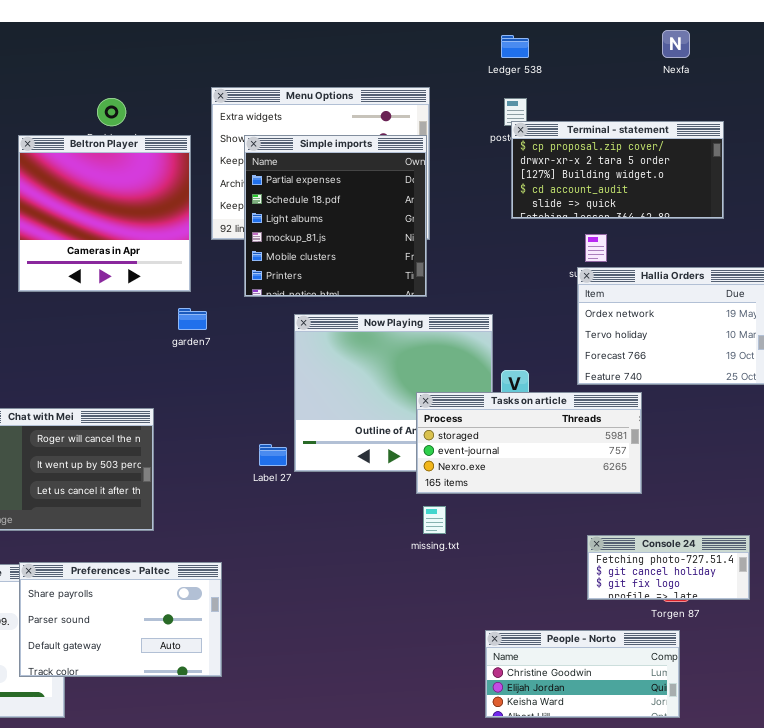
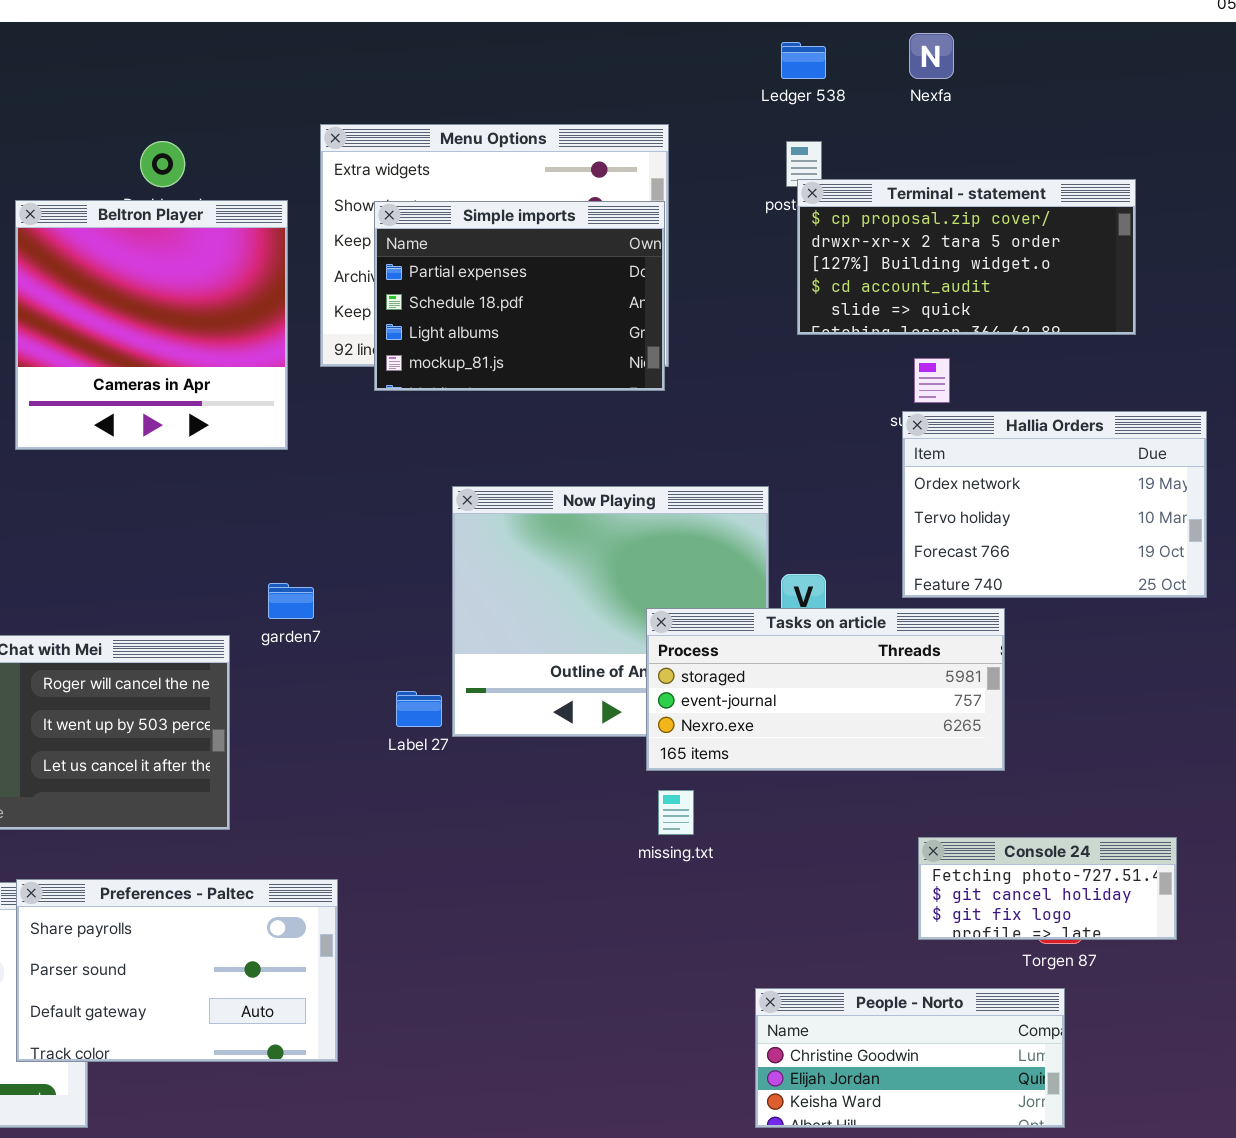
Nexfa: [662,30,690,58] -> [909,33,954,79], moved
Simple imports: [244,135,427,297] -> [374,201,665,391], resized
garden7: [178,308,207,330] -> [268,583,314,619], moved

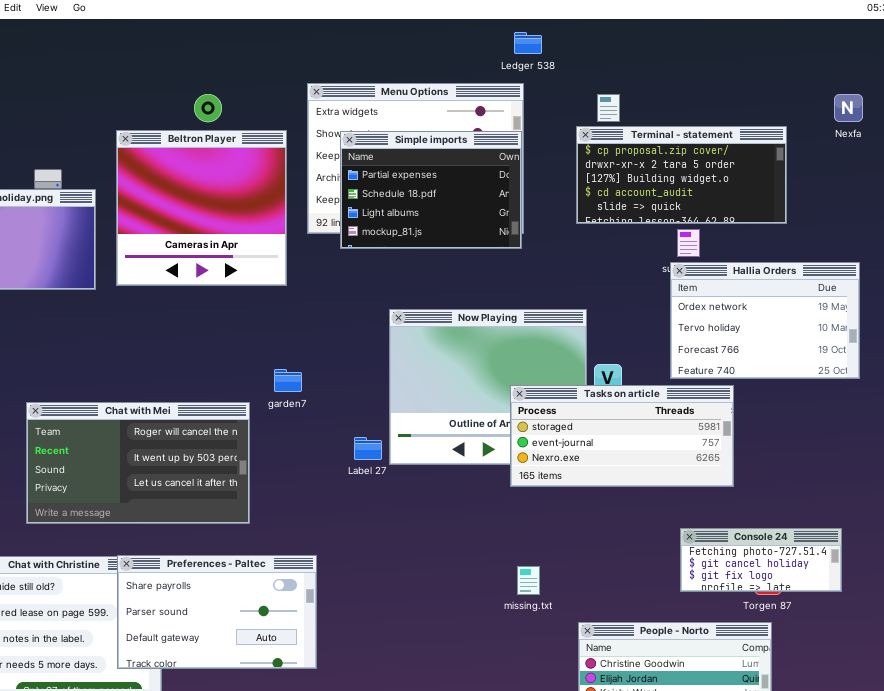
Nexfa: [909,33,954,79] -> [834,94,863,122], moved
Ledger 538: [781,42,826,79] -> [514,32,542,54], moved
Terminal - statement: [797,179,1136,335] -> [576,126,787,224], moved
missing.txt: [658,790,694,835] -> [517,566,540,595], moved

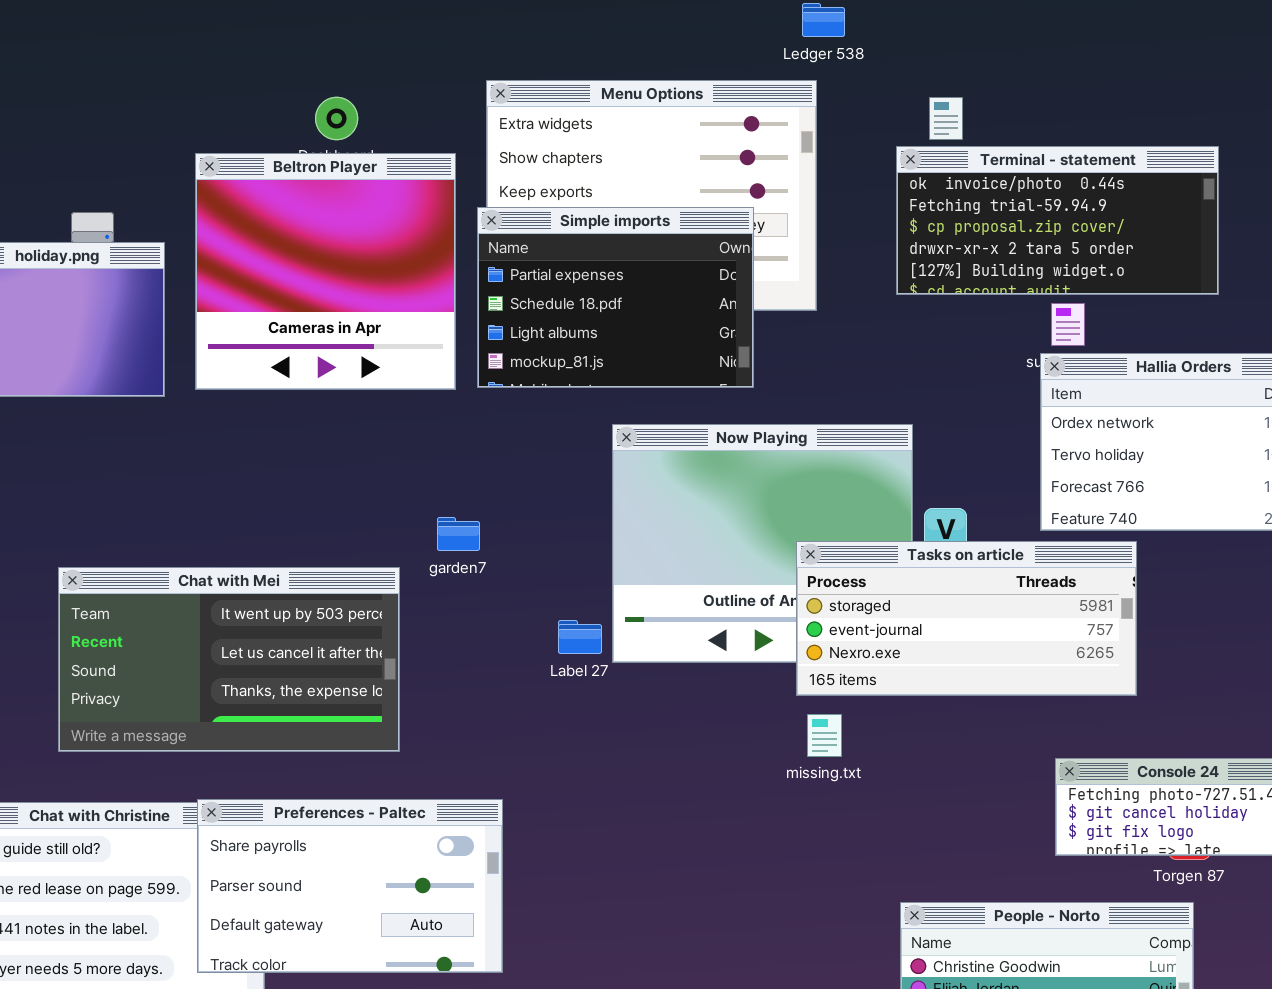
Terminal - statement: [576,126,787,224] -> [896,146,1219,295], scrolled up 2 rows
Simple imports: [340,131,522,249] -> [477,207,754,388], moved
Chat with Mei: [26,402,250,524] -> [58,567,400,752], scrolled down 1 row
missing.txt: [517,566,540,595] -> [807,714,842,757], moved

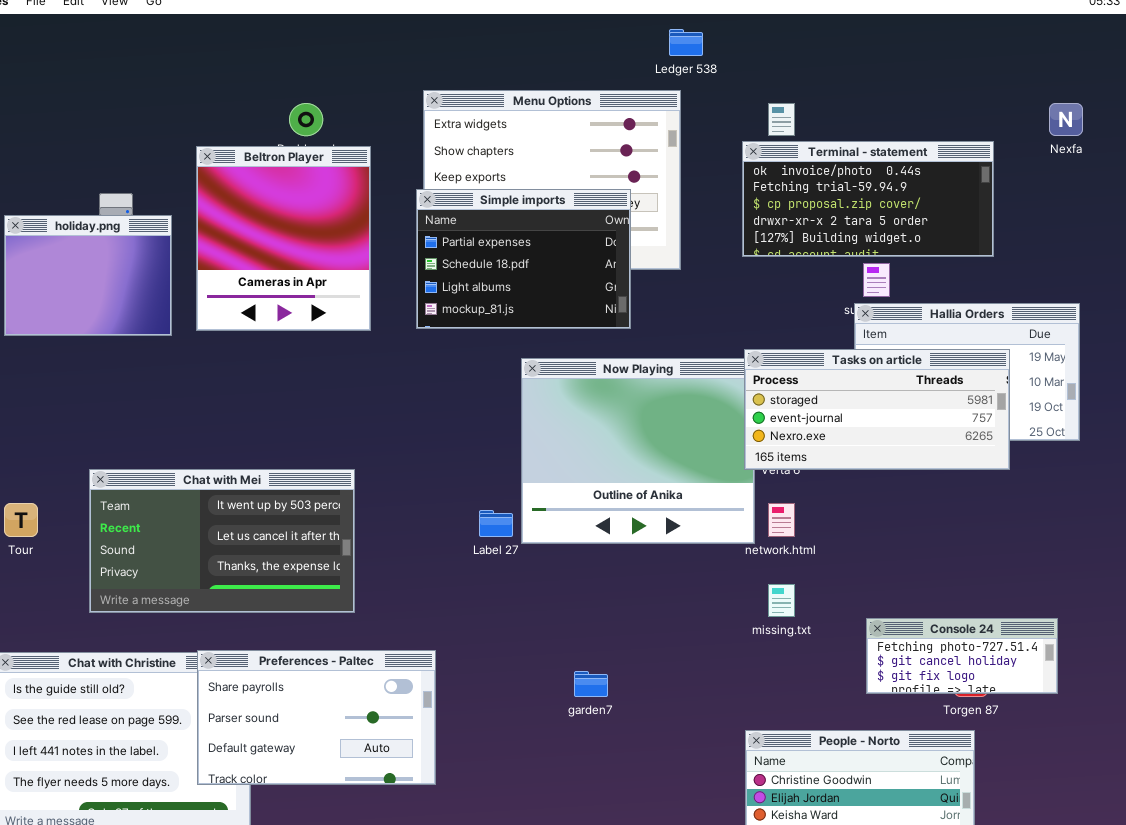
Beltron Player: [195,153,456,390] -> [196,146,371,331], resized
garden7: [437,517,480,551] -> [574,671,608,697], moved
Tasks on article: [796,541,1137,696] -> [744,349,1010,470], moved
missing.txt: [807,714,842,757] -> [768,584,795,617], moved

